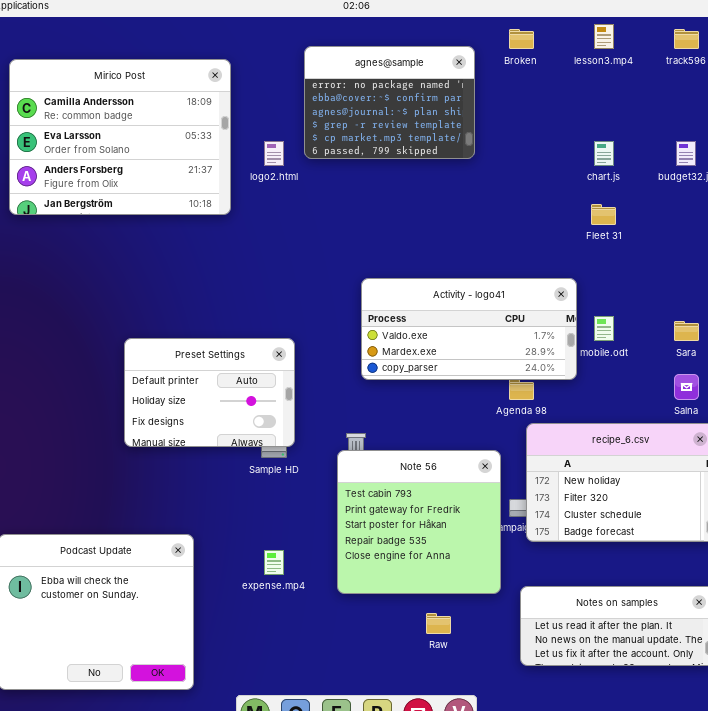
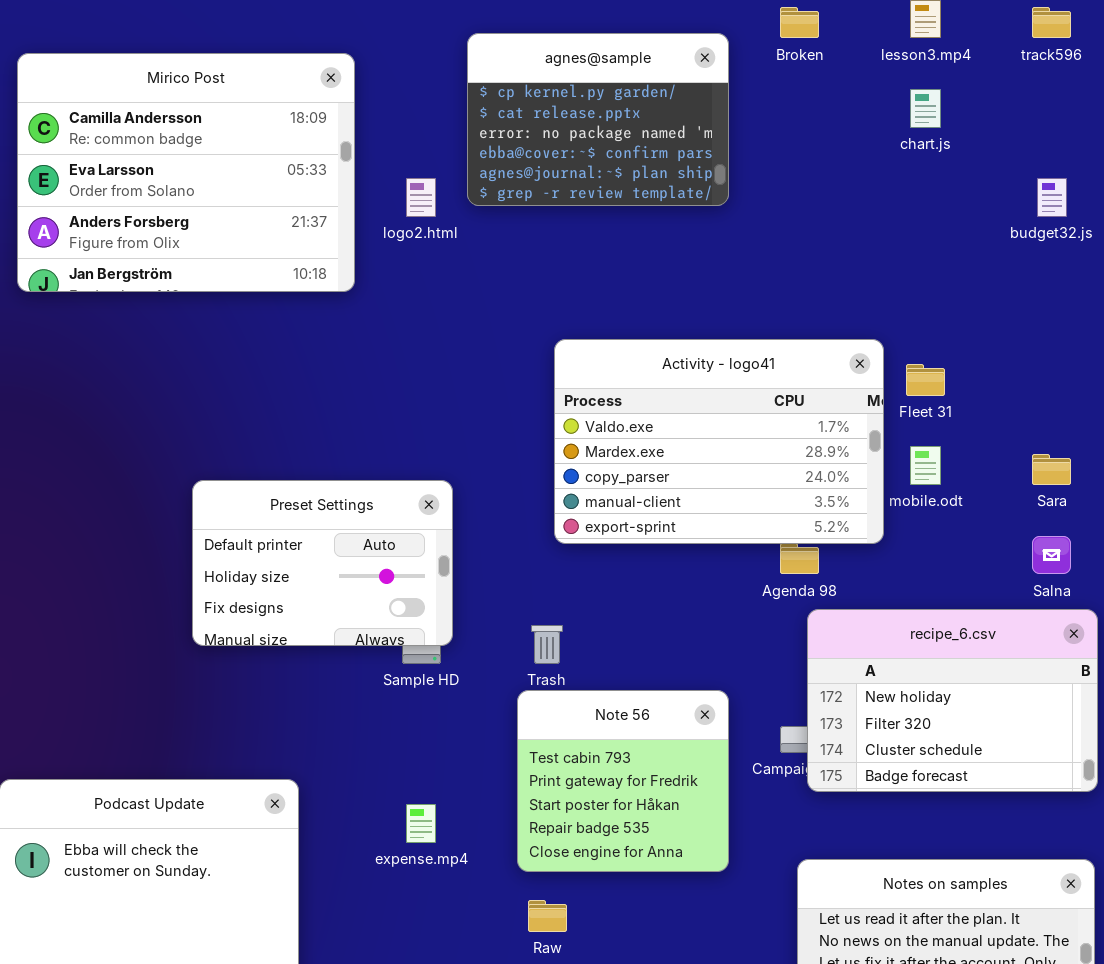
agnes@sample: [304,46,475,159] -> [467,33,729,206], scrolled up 2 rows
chart.js: [594,141,614,166] -> [910,89,941,128], moved
Fleet 31: [591,204,616,225] -> [906,364,945,396], moved
Activity - logo41: [361,278,577,380] -> [554,339,884,544], resized
Note 56: [337,450,501,594] -> [517,690,729,872], resized
Raw: [426,613,451,634] -> [528,900,567,932], moved

